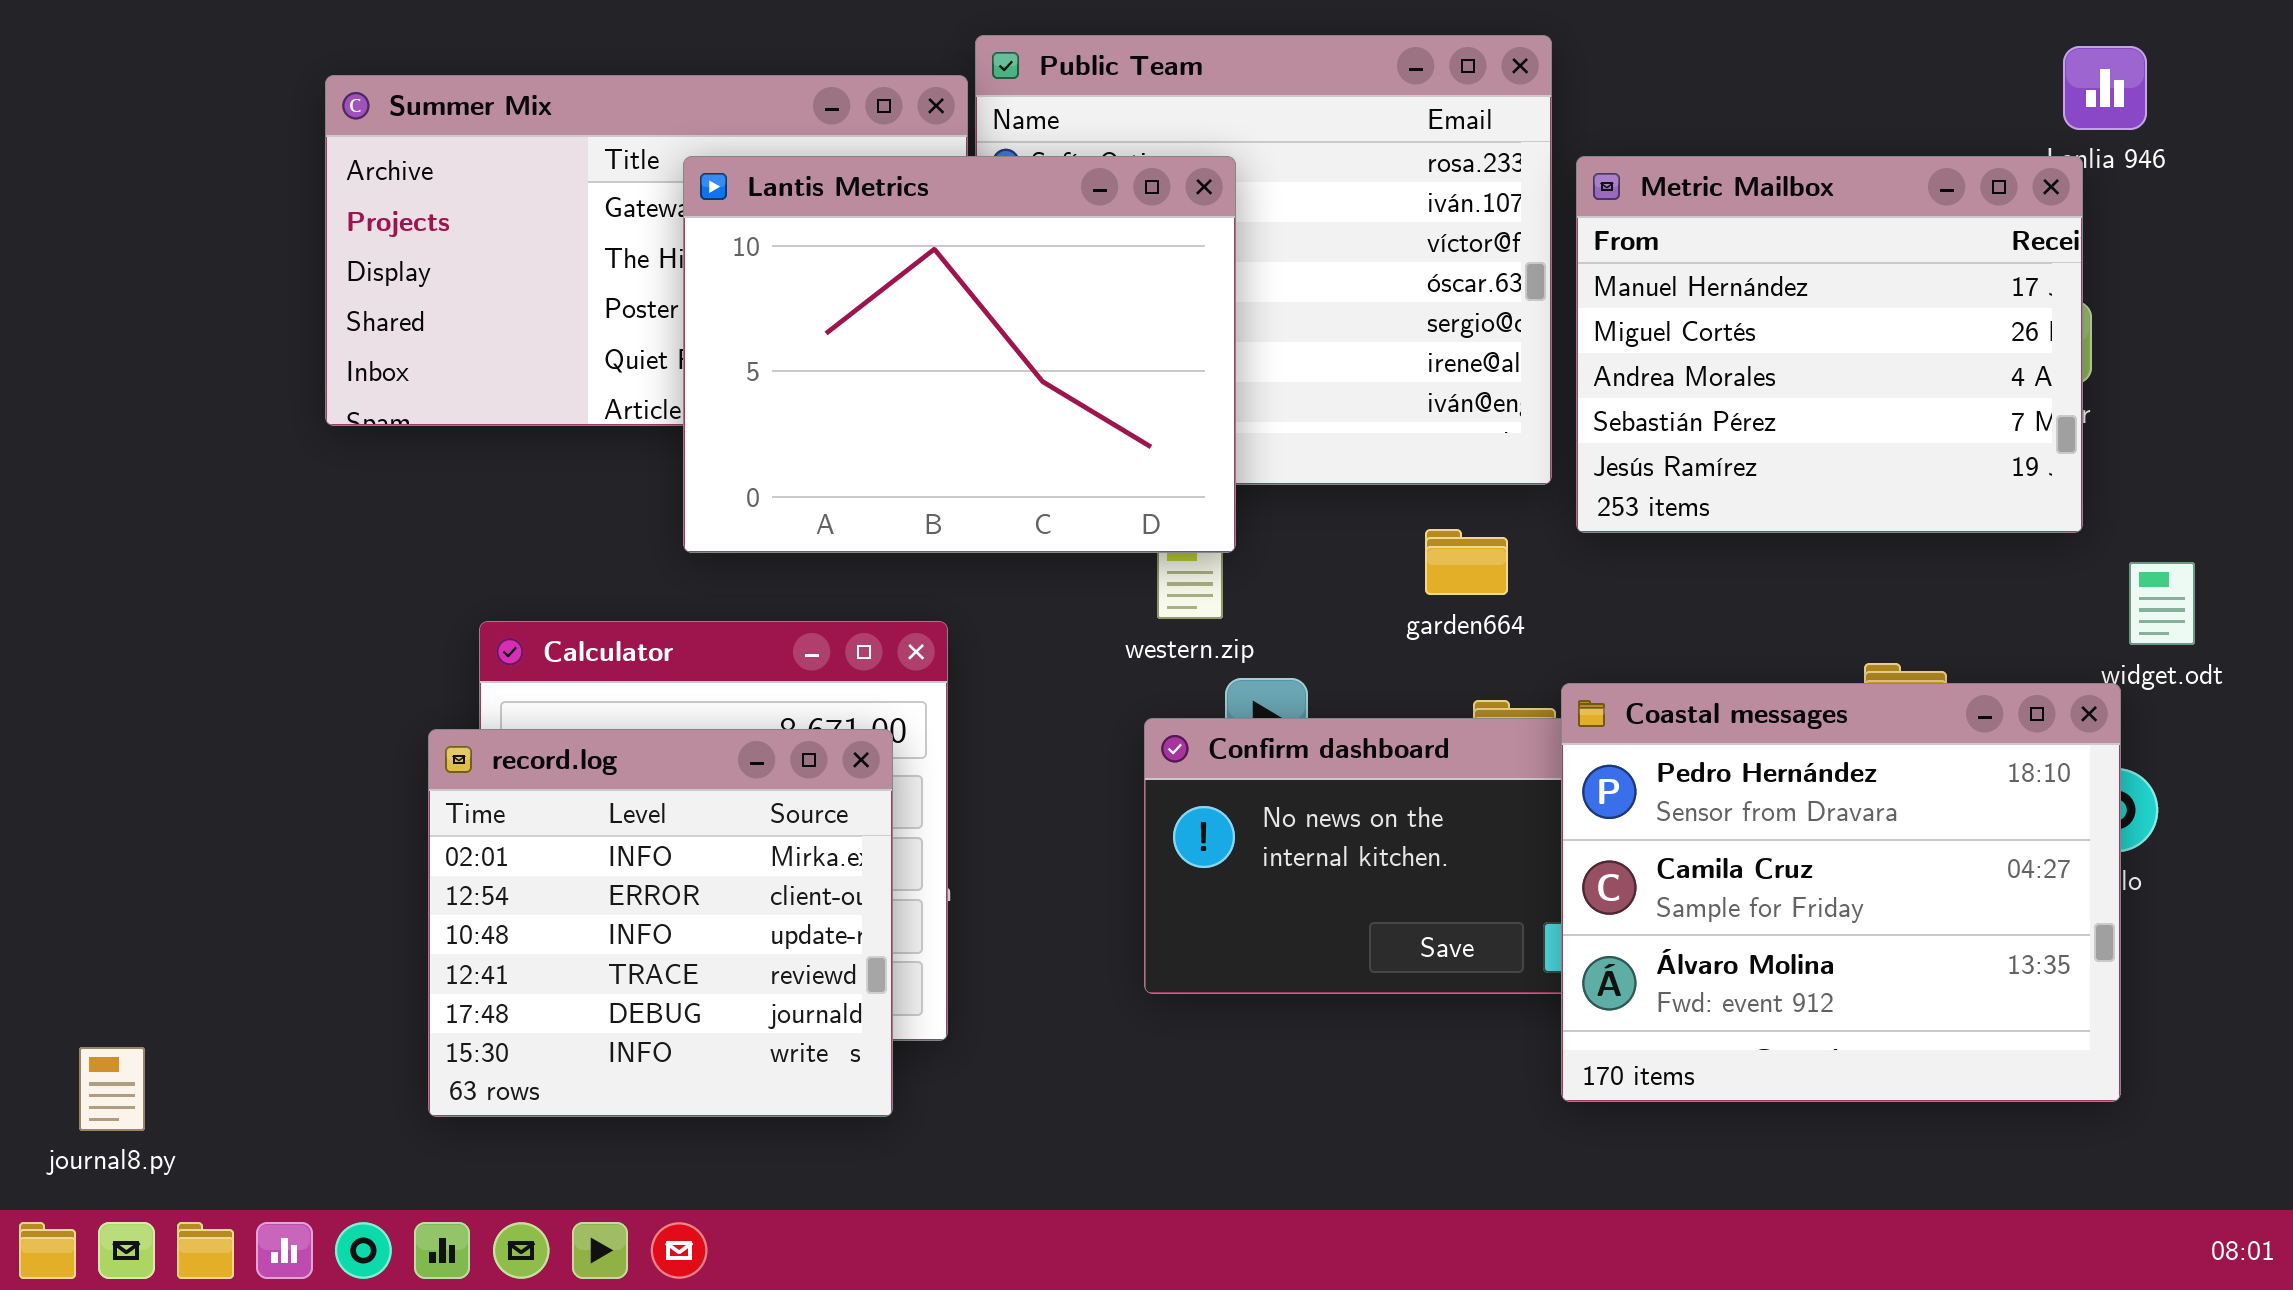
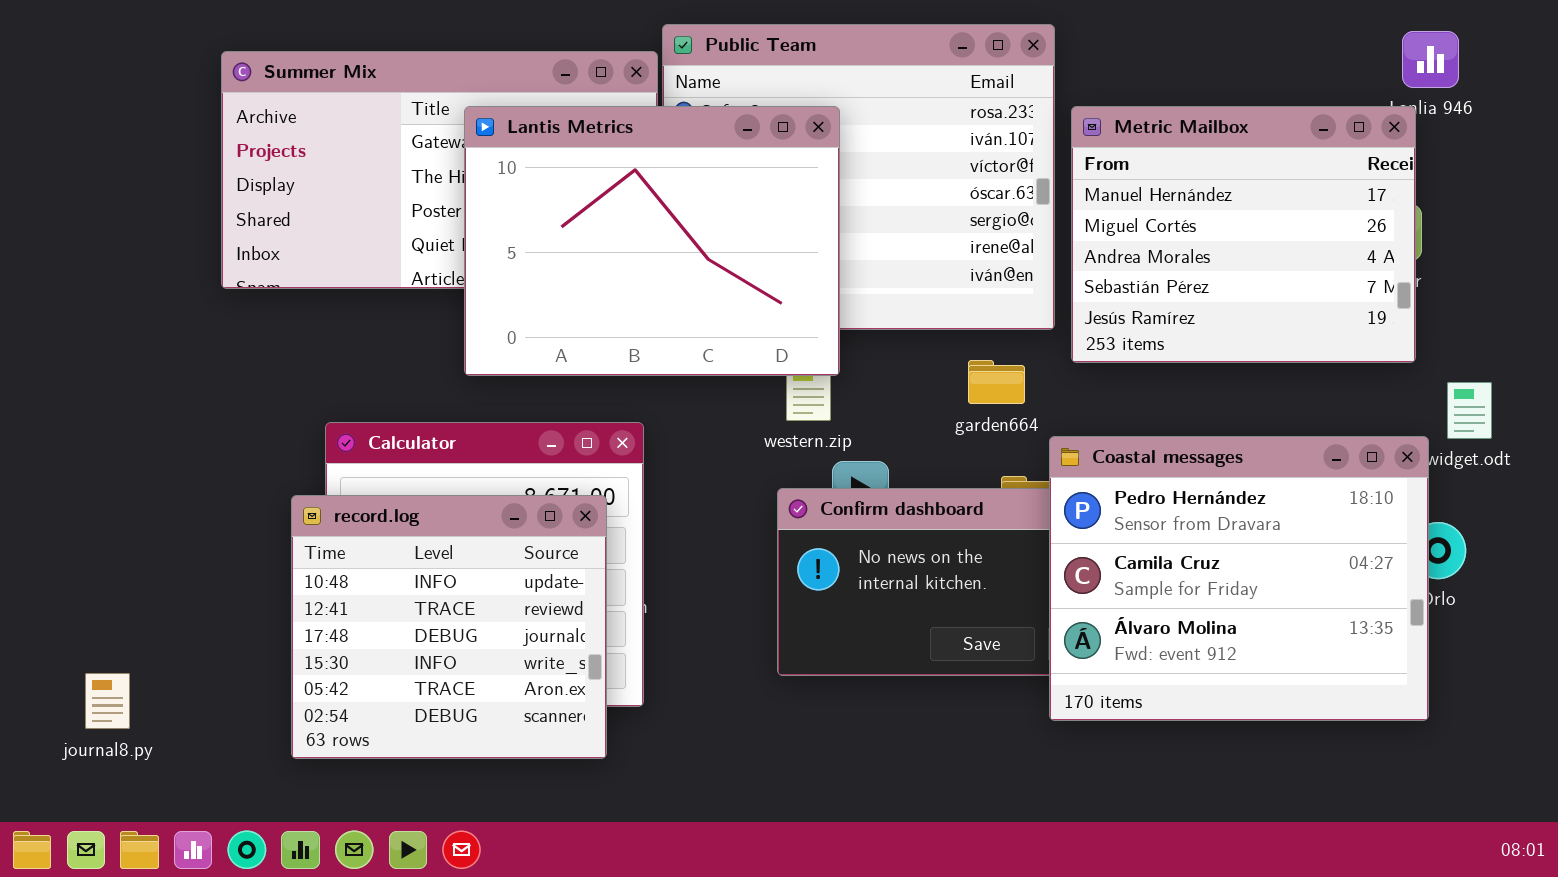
Coastal messages: [1561,683,2121,1102] -> [1049,436,1429,721], moved
record.log: [428,729,893,1117] -> [291,495,607,759], scrolled down 2 rows
journal8.py: [79,1047,145,1131] -> [85,673,130,729], moved

